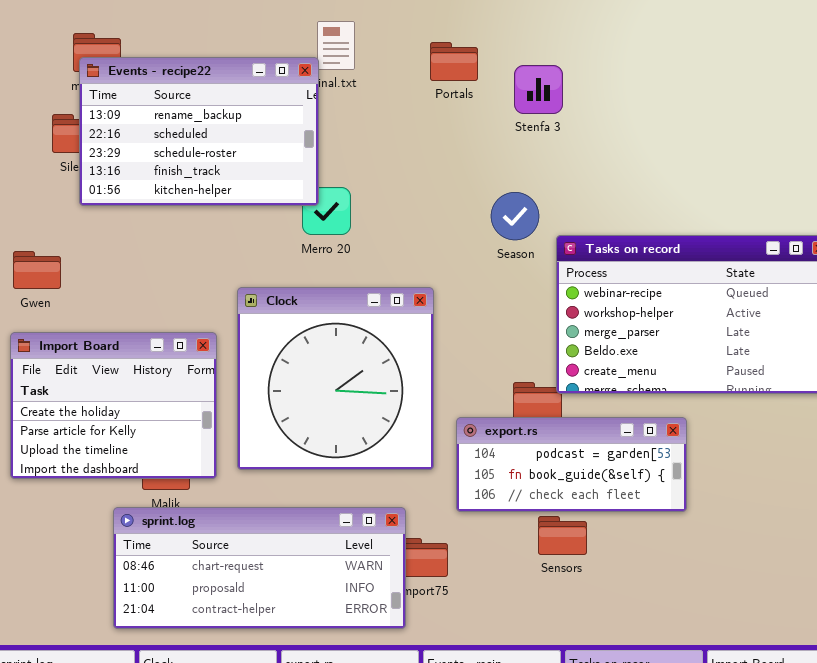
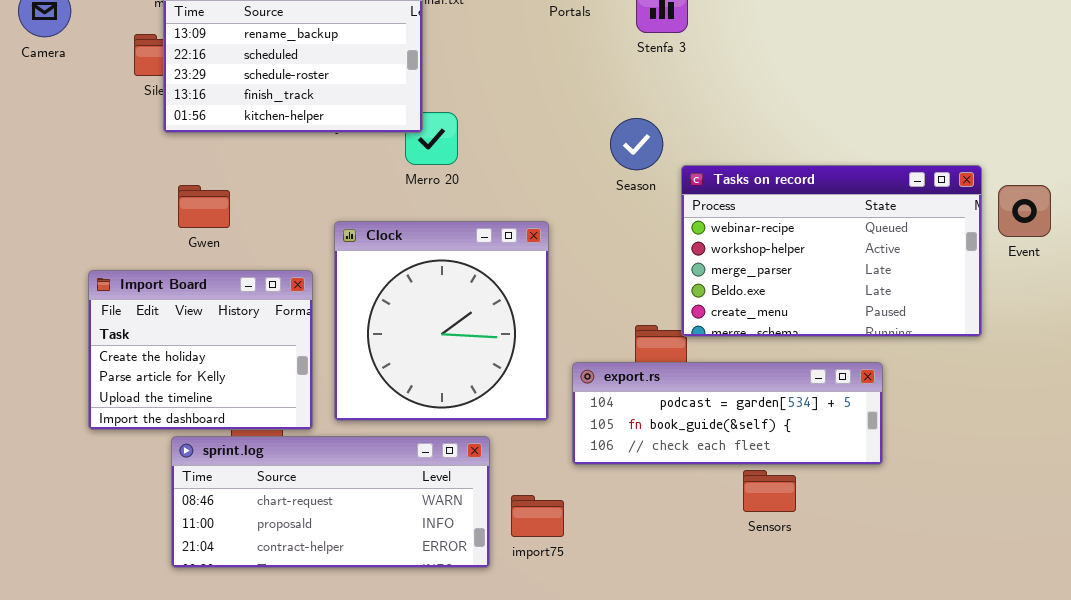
Gwen: [13,251,61,289] -> [178,185,230,228], moved
export.rs: [456,417,687,512] -> [572,362,883,465], resized
sprint.log: [113,507,406,629] -> [171,436,490,568], moved
Sensors: [538,516,587,555] -> [743,470,796,512], moved

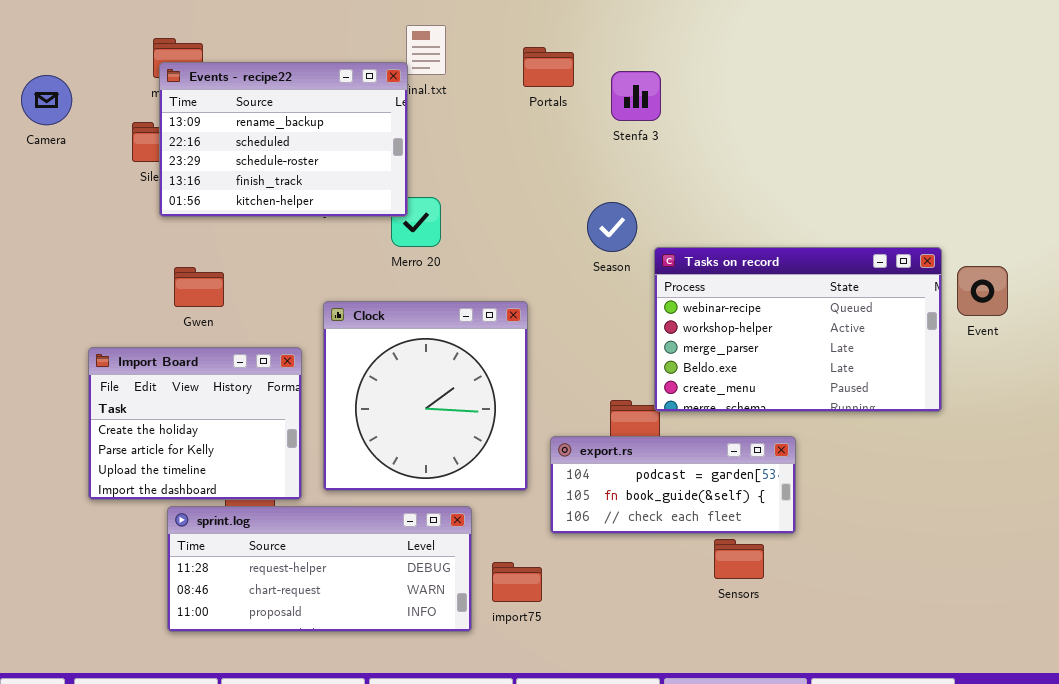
export.rs: [572,362,883,465] -> [550,436,796,534], resized
sprint.log: [171,436,490,568] -> [167,506,472,632], scrolled up 1 row

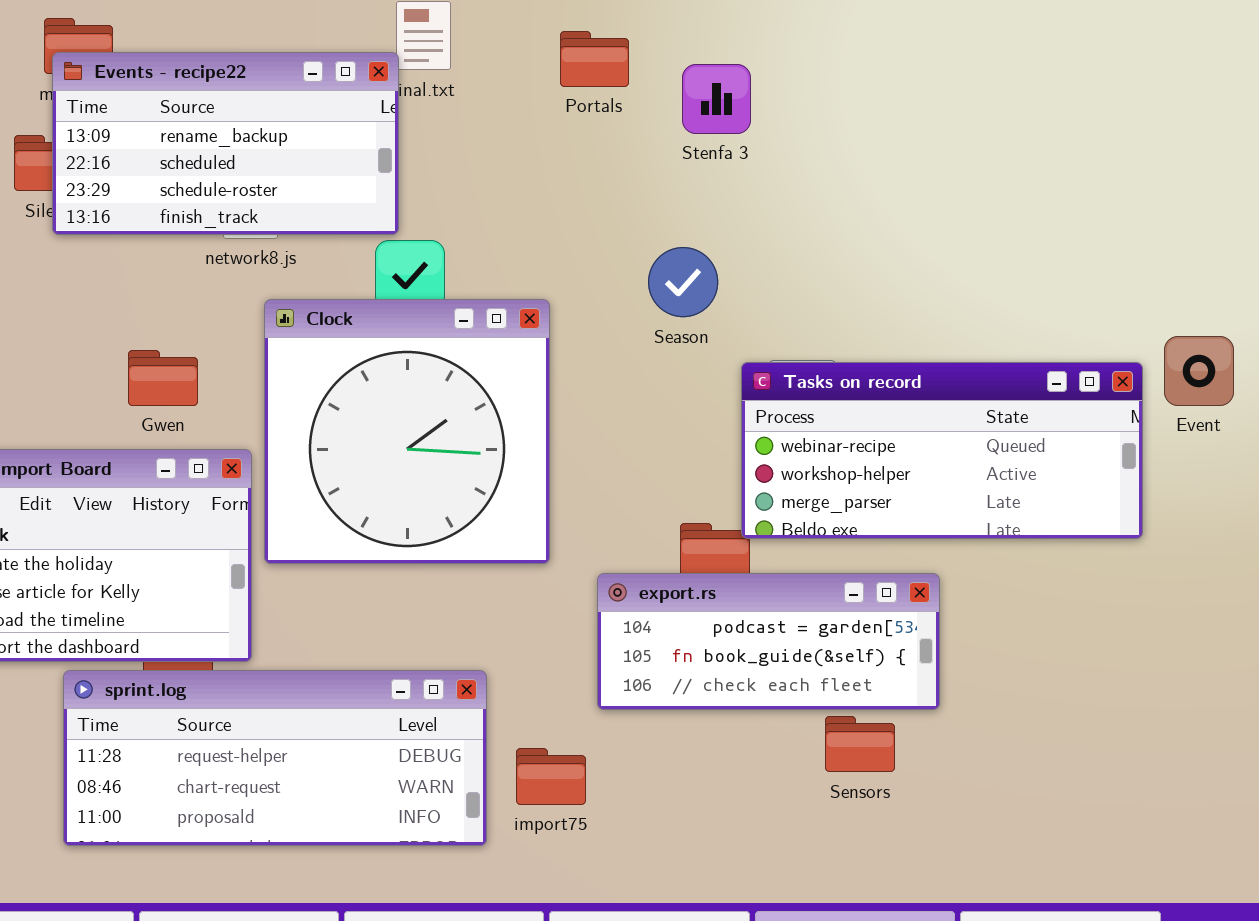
Events - recipe22: [159,62,408,217] -> [52,52,399,235], resized
Tasks on record: [654,247,942,412] -> [741,362,1143,539], resized
Gwen: [174,267,224,307] -> [128,350,198,406], moved
Clock: [323,301,528,491] -> [264,299,550,564], moved

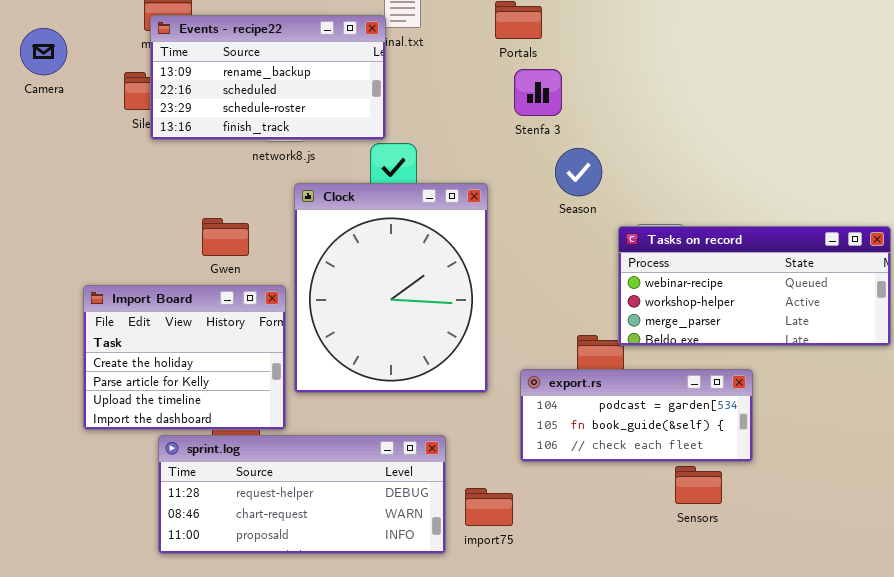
Stenfa 3: [682,64,751,134] -> [514,69,562,116], moved
Clock: [264,299,550,564] -> [294,183,488,393], resized

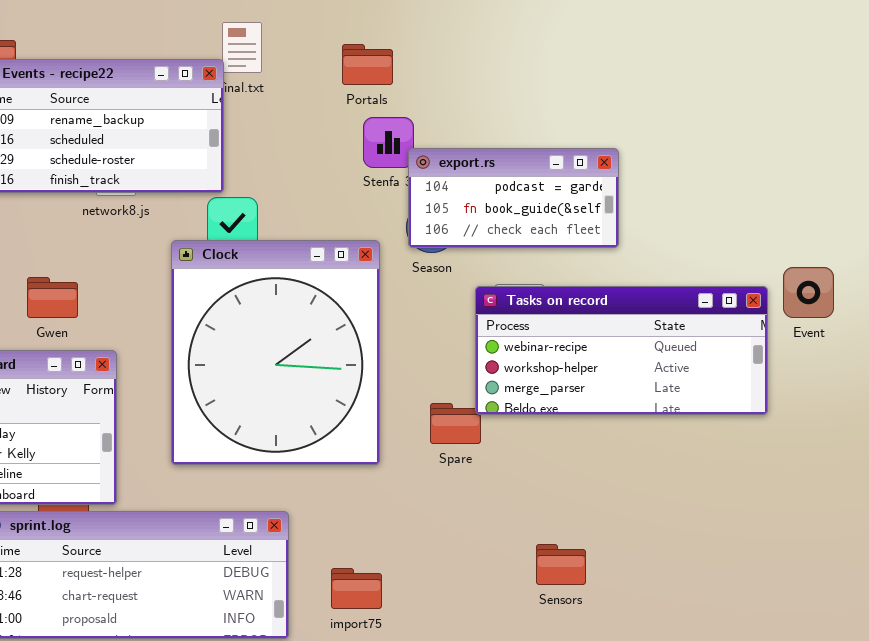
Clock: [294,183,488,393] -> [171,240,380,465], moved
export.rs: [520,369,753,462] -> [408,148,619,248], moved, resized
import75: [465,488,513,526] -> [331,568,382,609], moved

